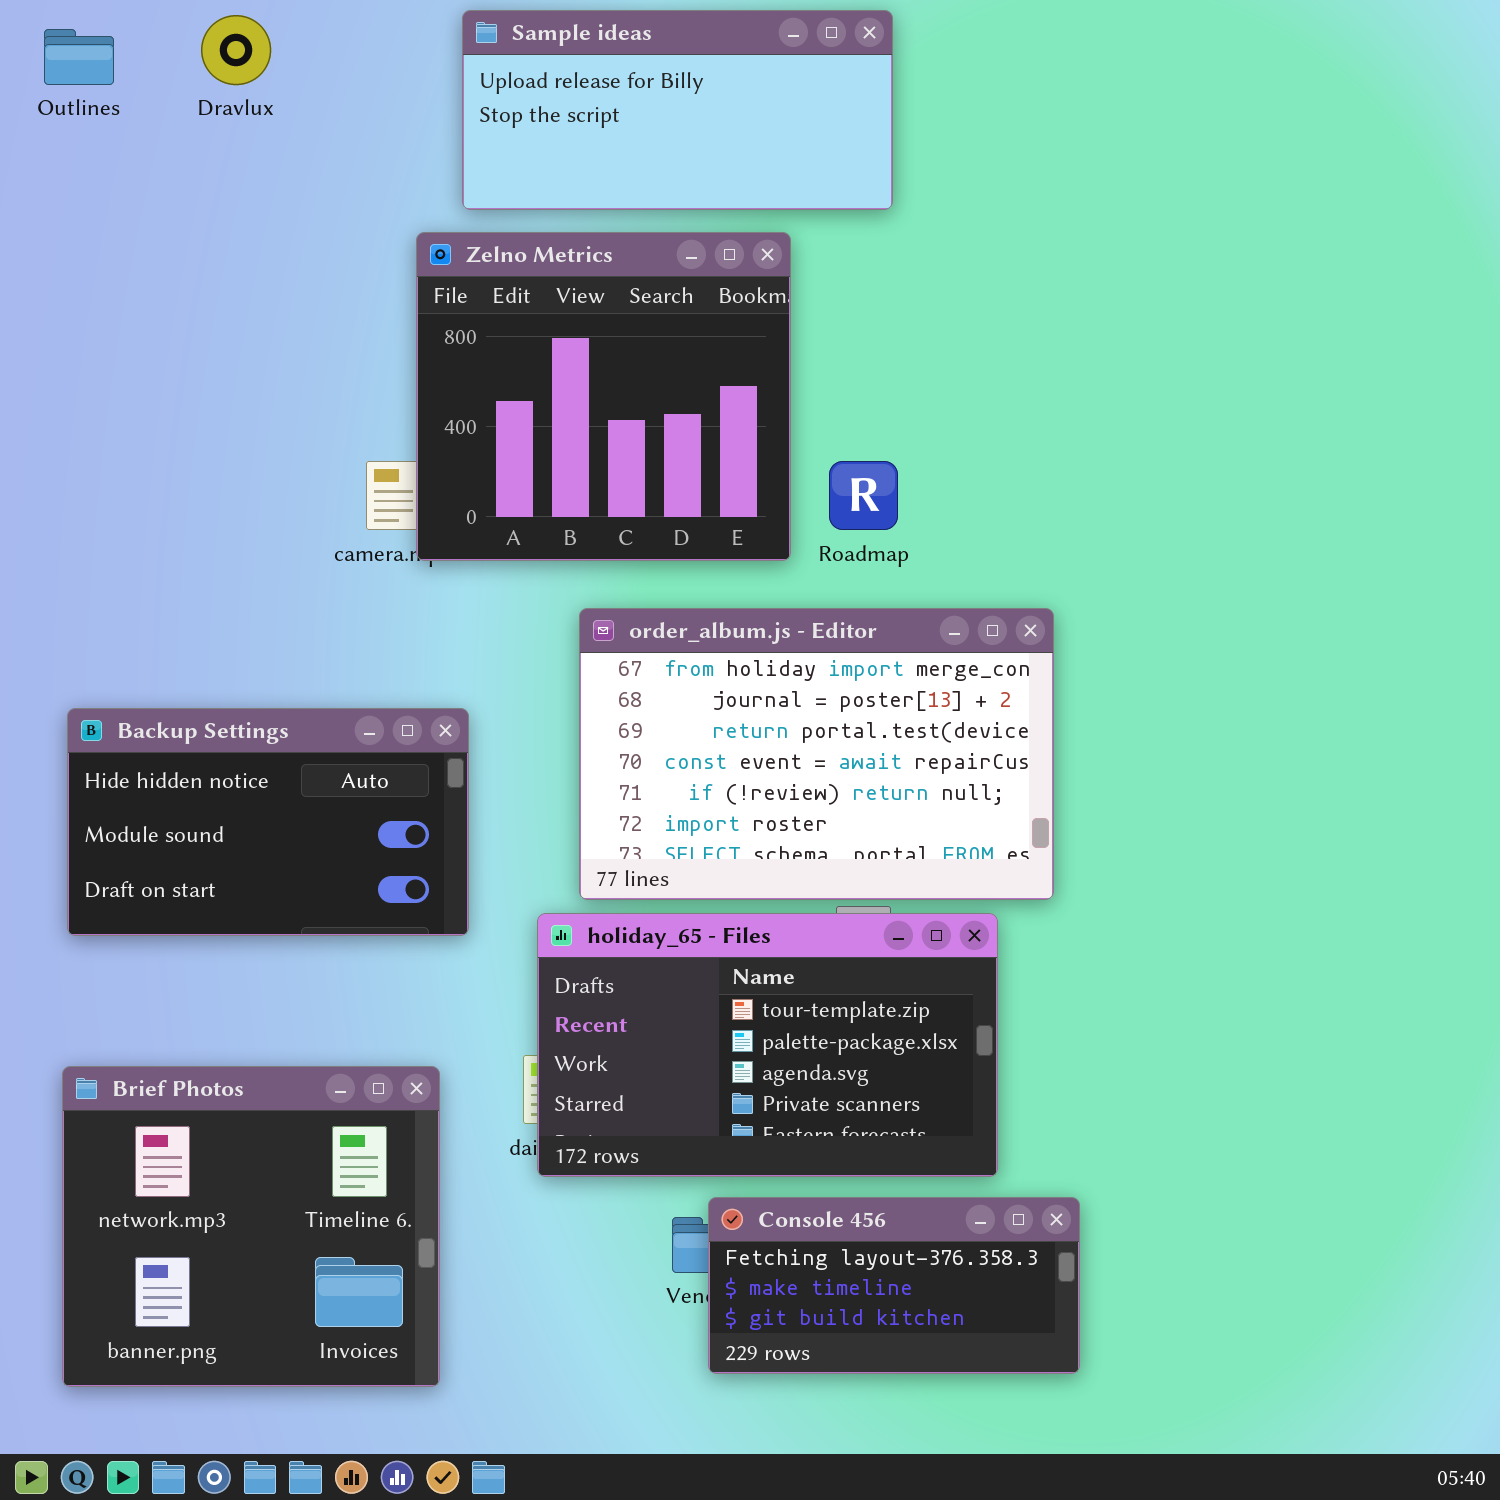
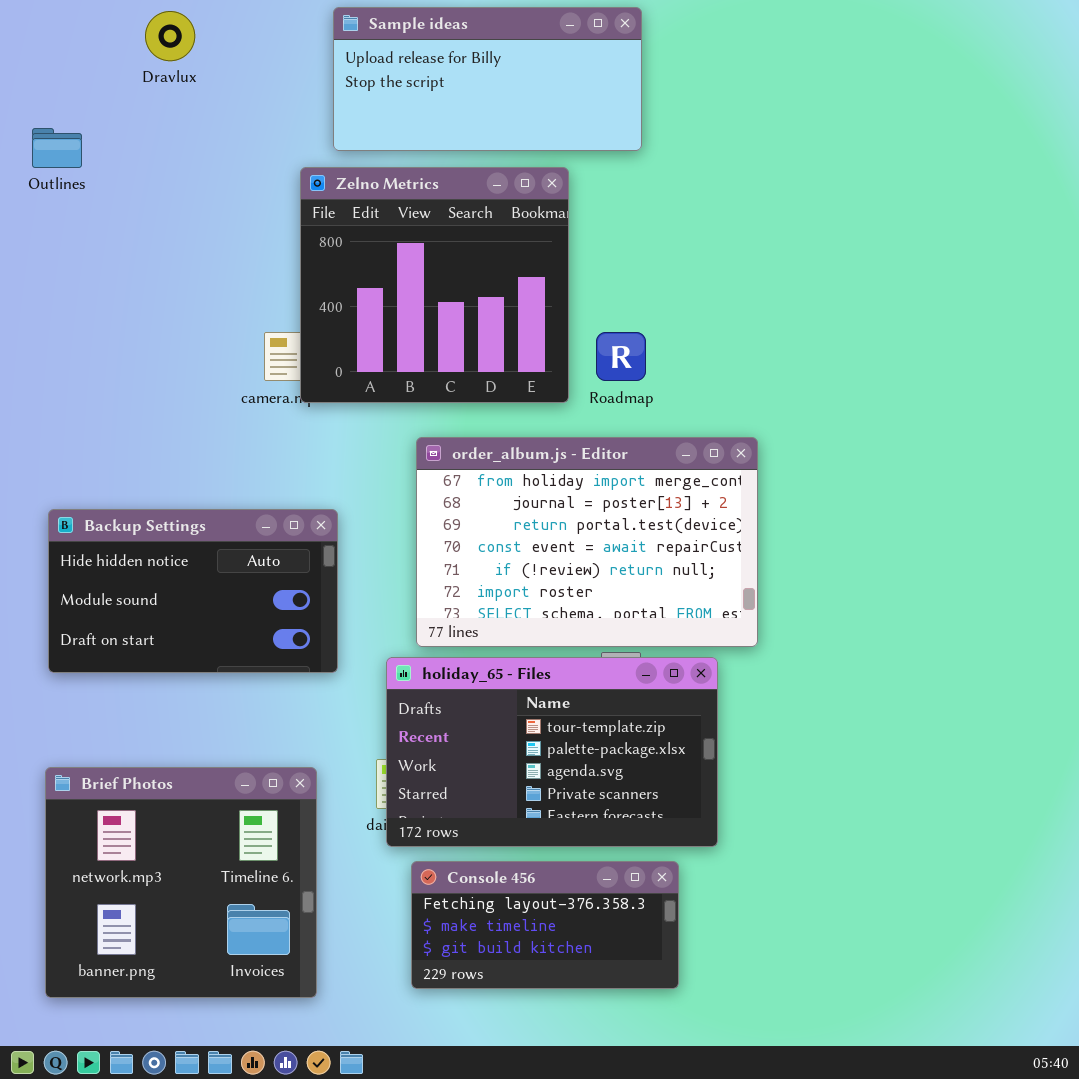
Outlines: [44,29,114,85] -> [32,128,82,168], moved
Console 456: [708,1197,1080,1374] -> [411,861,679,989], moved

